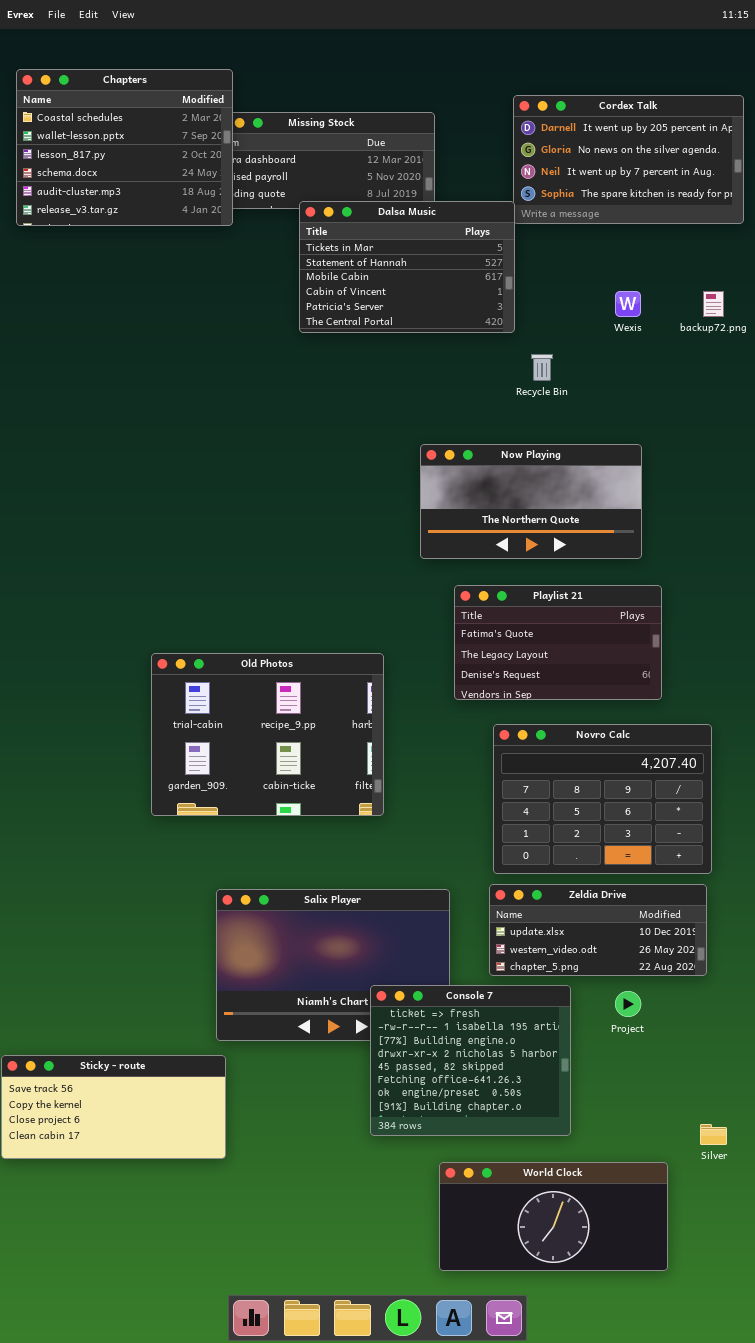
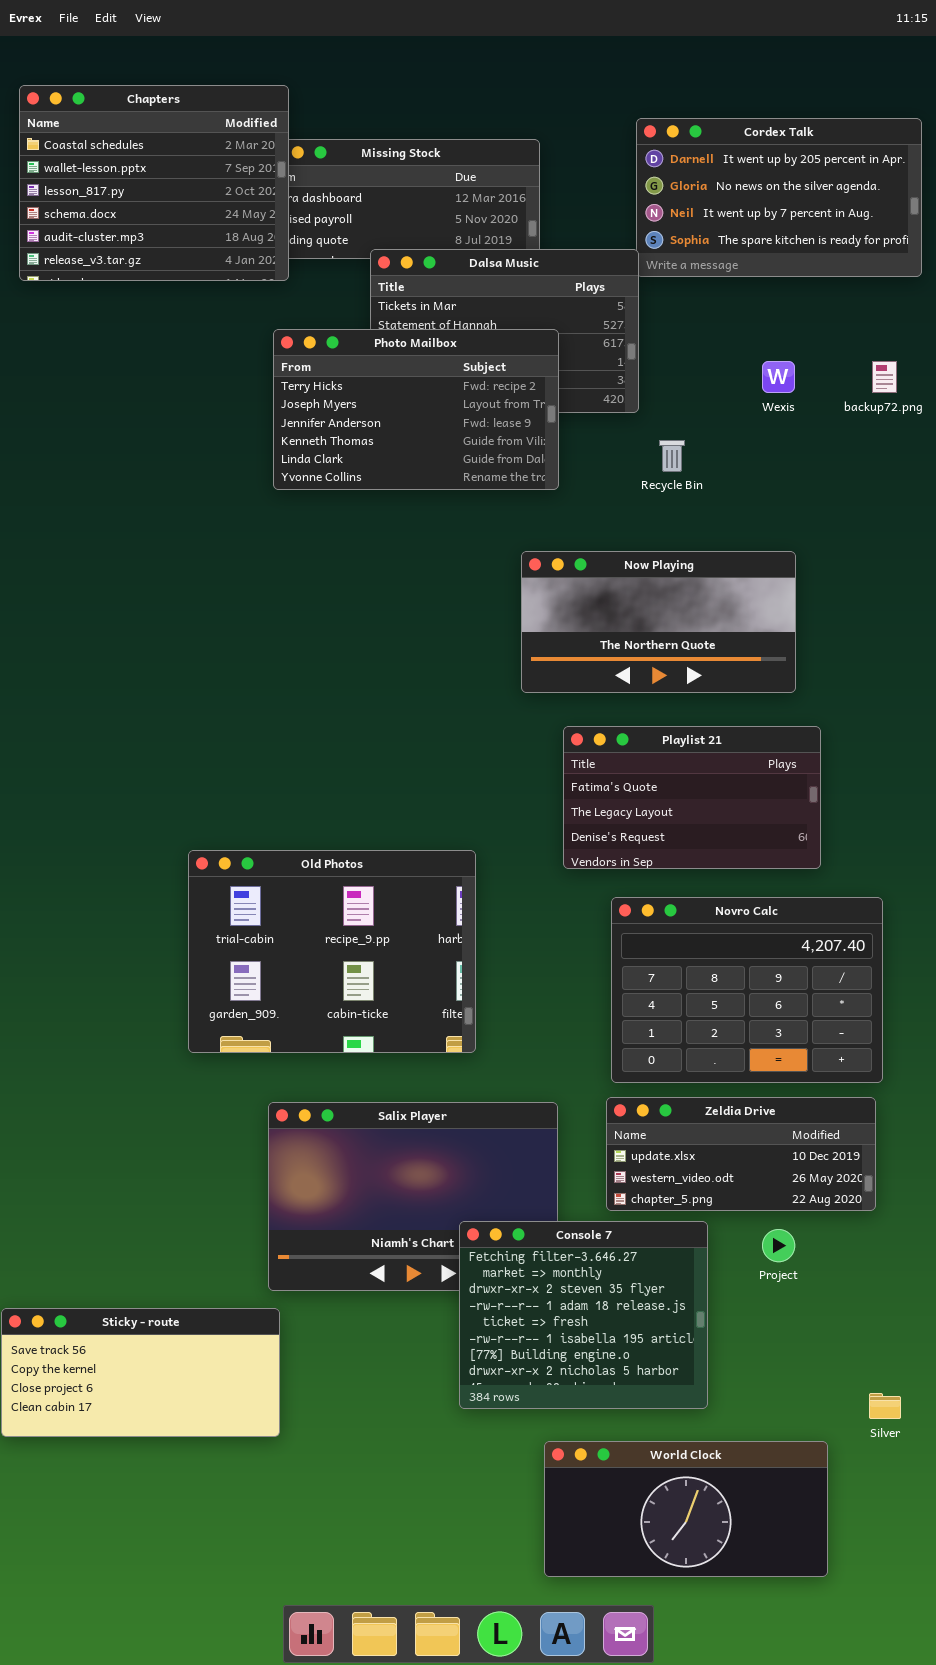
Photo Mailbox: none -> [273,329,559,490], opened
Old Photos: [151,653,384,816] -> [188,850,476,1053], moved
Console 7: [370,985,571,1136] -> [459,1221,708,1409], scrolled up 4 rows

